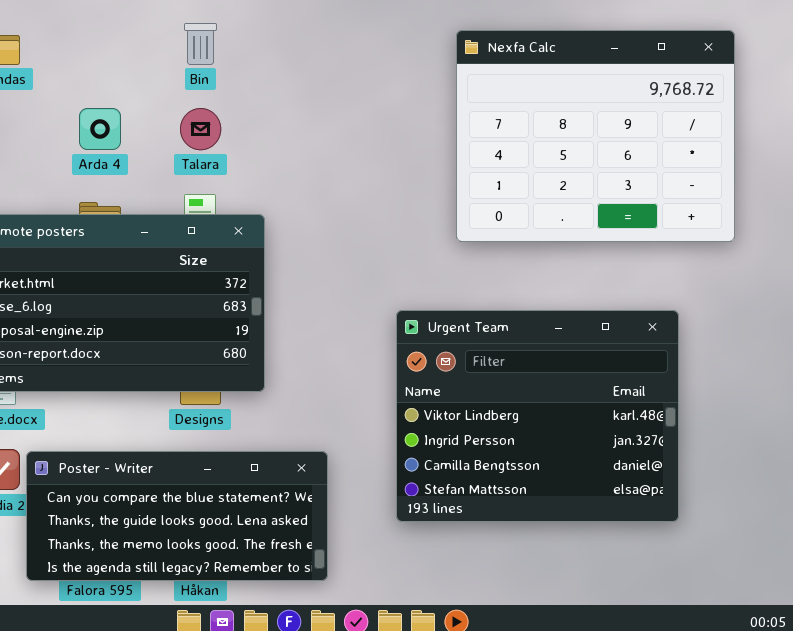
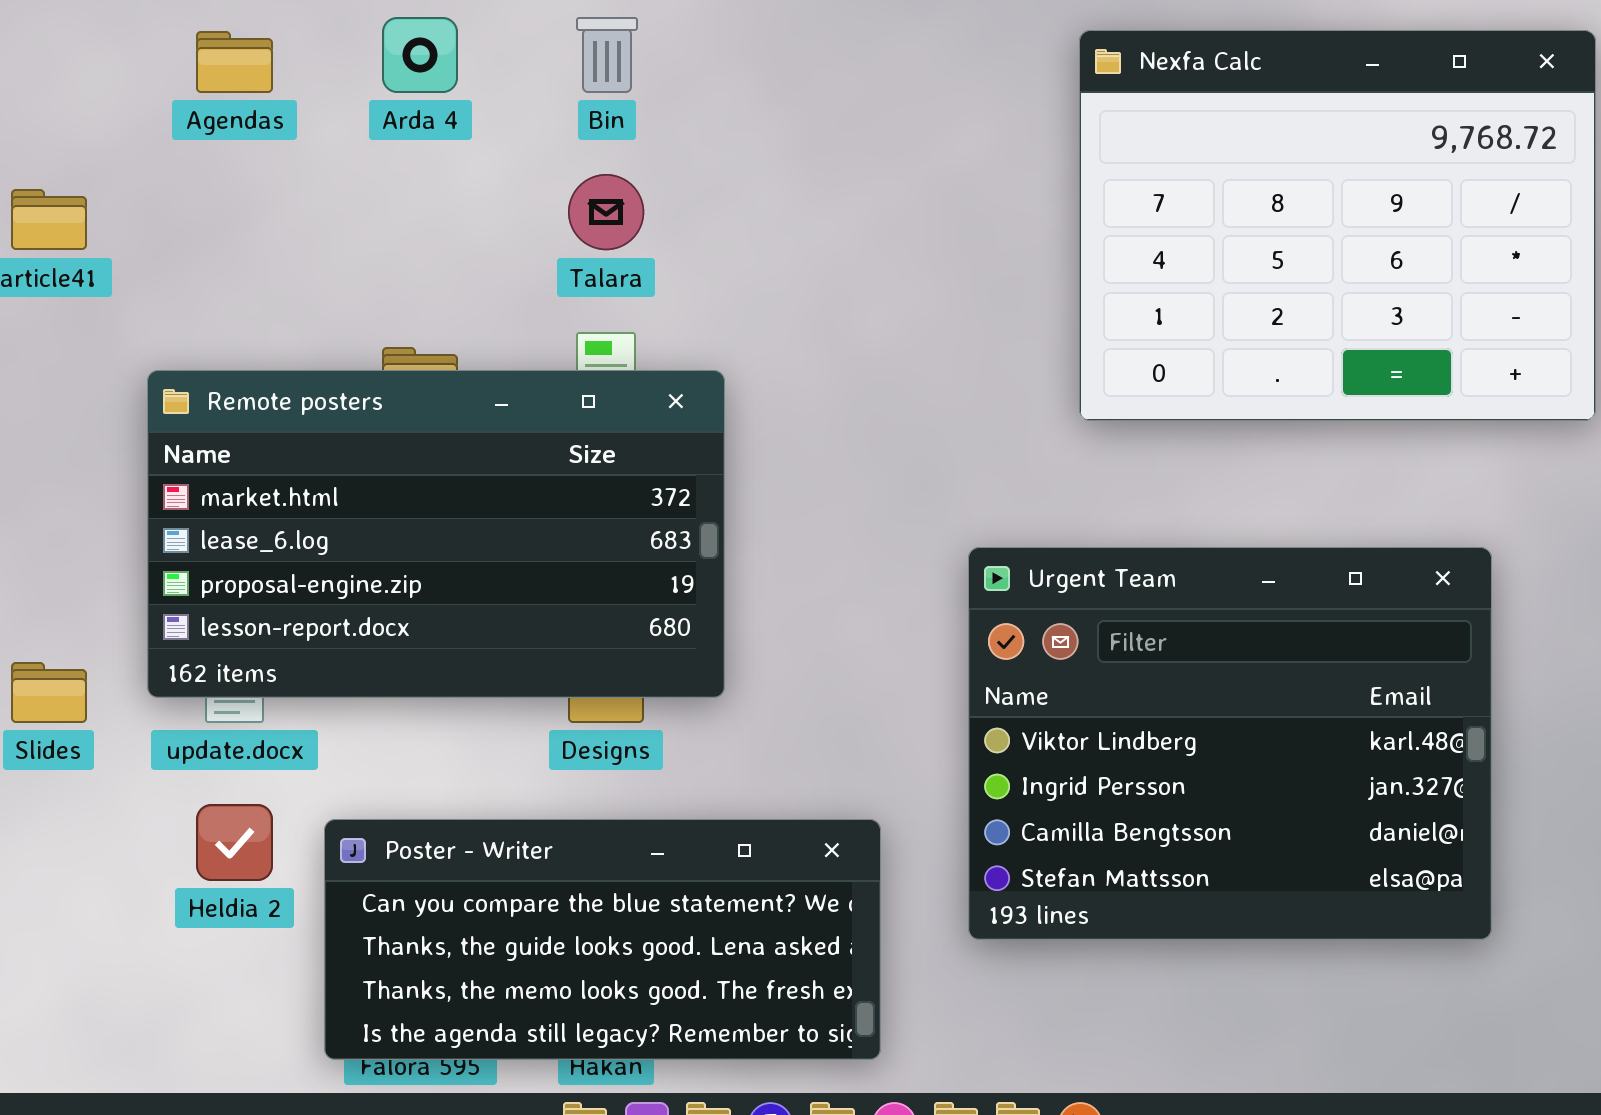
Arda 4: [79,108,121,150] -> [382,17,458,93], moved
Poster - Writer: [26,451,328,581] -> [324,819,881,1060], moved

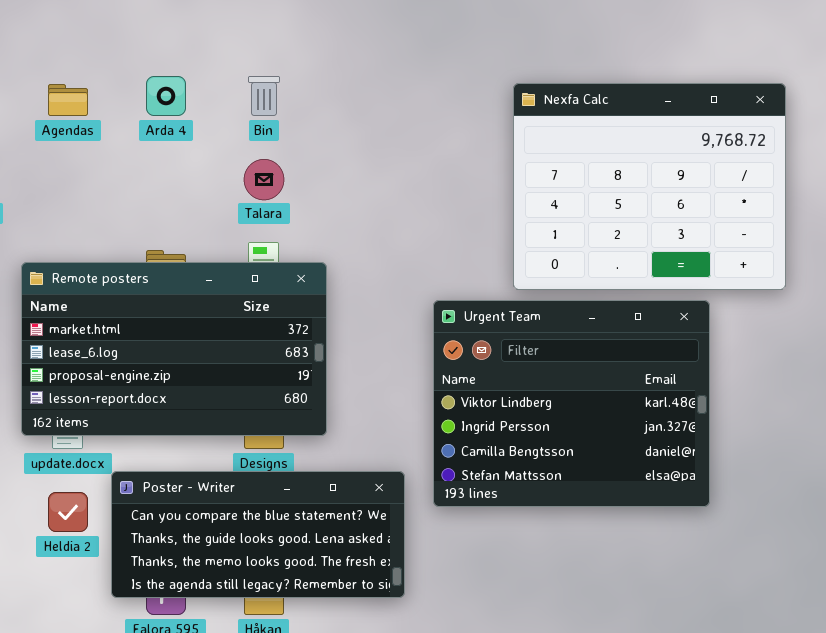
Urgent Team: [968,547,1492,940] -> [433,300,710,507], moved
Poster - Writer: [324,819,881,1060] -> [111,471,405,598], moved

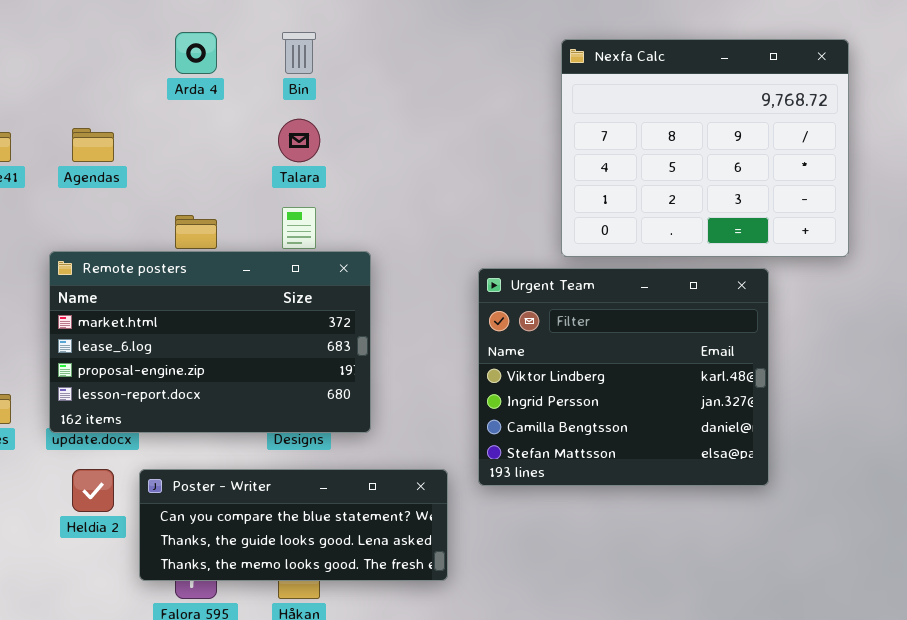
Agendas: [48,84,88,116] -> [72,128,114,162], moved
Remote posters: [21,262,327,436] -> [49,251,371,433], moved
Poster - Writer: [111,471,405,598] -> [139,469,448,581], resized

